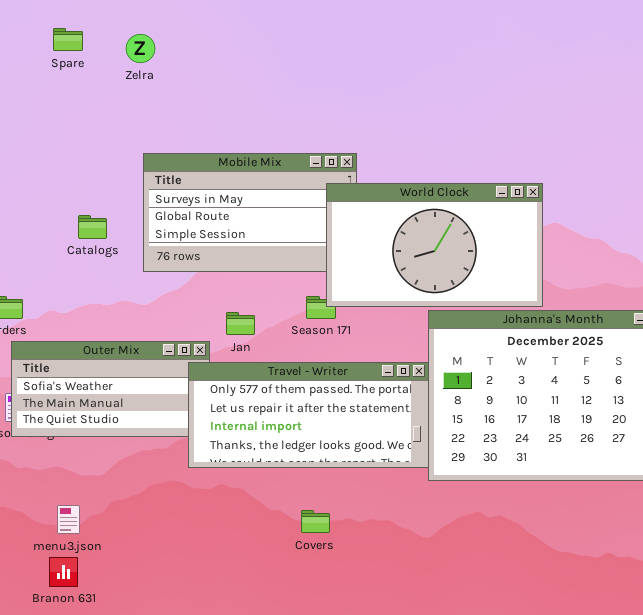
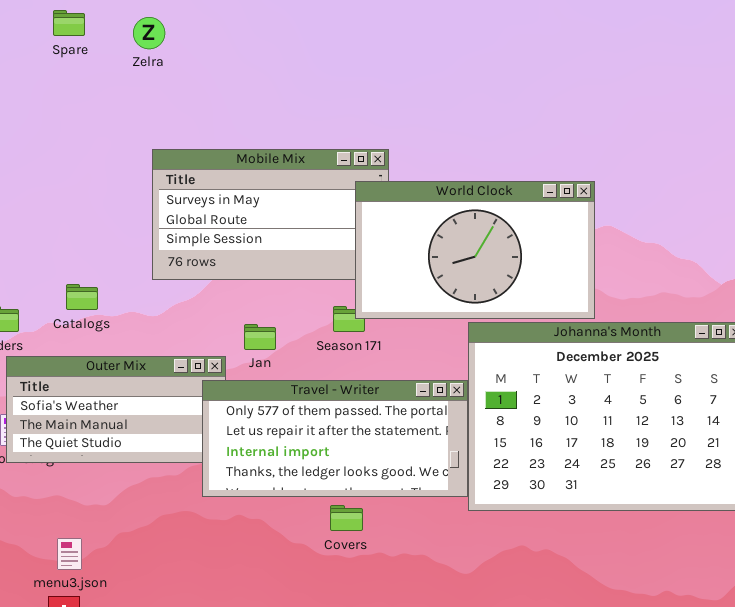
Catalogs: [78,215,107,239] -> [66,284,98,310], moved
Covers: [301,510,330,533] -> [330,505,363,531], moved

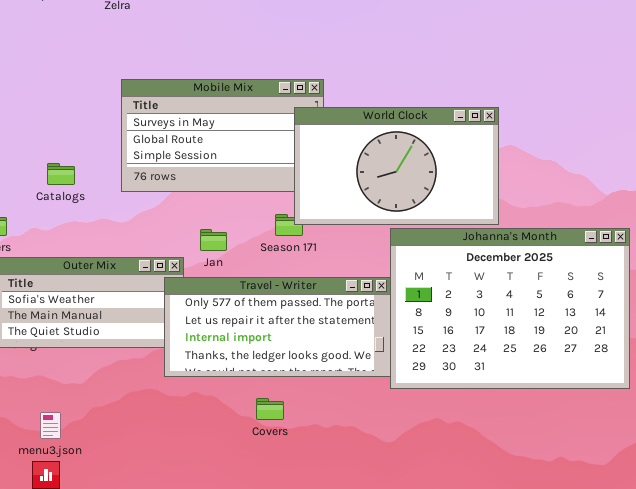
Catalogs: [66,284,98,310] -> [47,163,75,185], moved
Covers: [330,505,363,531] -> [256,398,284,420], moved

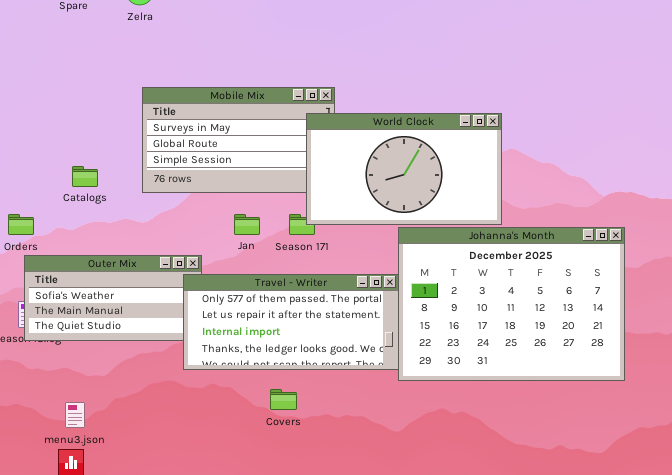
Jan: [200,229,227,251] -> [234,214,260,235], moved

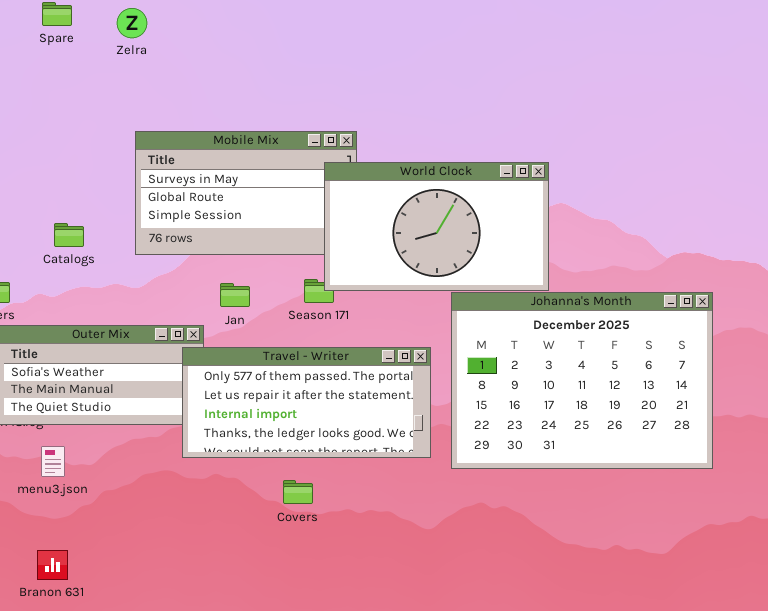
Jan: [234,214,260,235] -> [220,283,250,307], moved
Johanna's Month: [398,227,625,381] -> [451,292,713,469], moved
menu3.json: [65,402,85,428] -> [41,446,65,477], moved

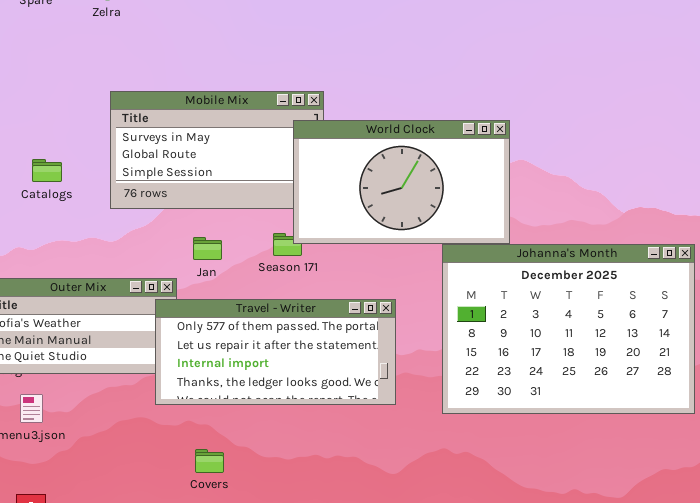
Catalogs: [54,223,84,247] -> [32,159,62,182], moved
Johanna's Month: [451,292,713,469] -> [442,244,695,414], moved
Covers: [283,480,313,504] -> [195,449,224,473], moved

